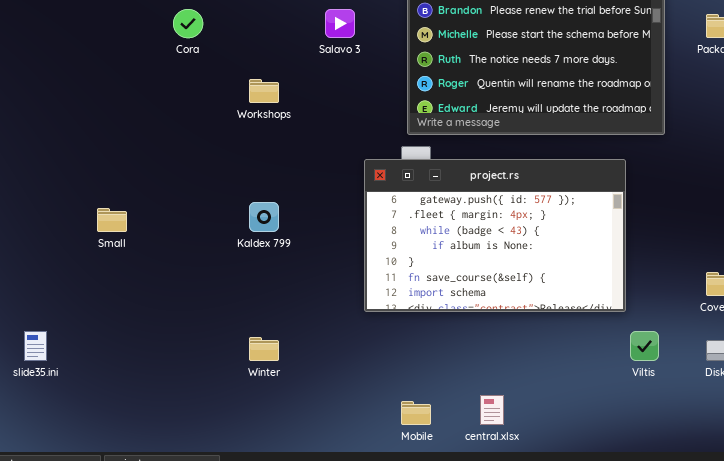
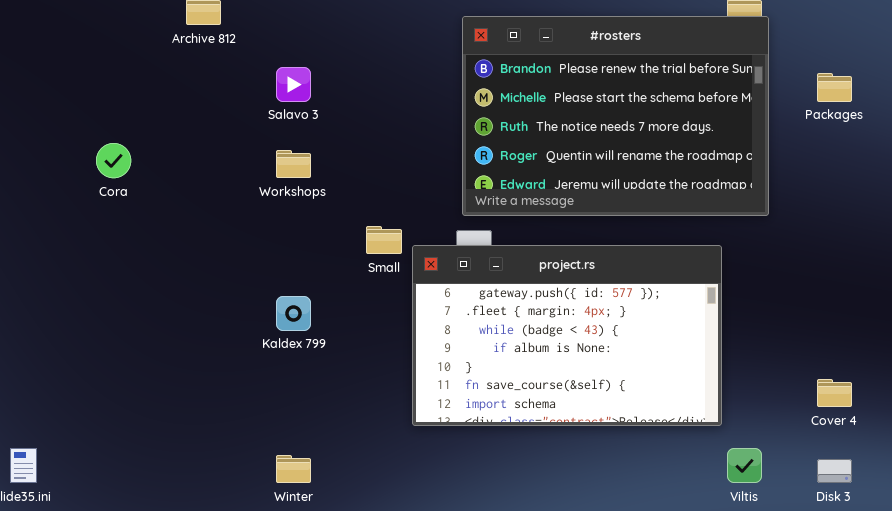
Cora: [173,9,203,38] -> [96,143,131,178], moved
Salavo 3: [325,9,355,38] -> [276,67,311,102], moved
Small: [97,208,127,232] -> [366,226,402,254], moved

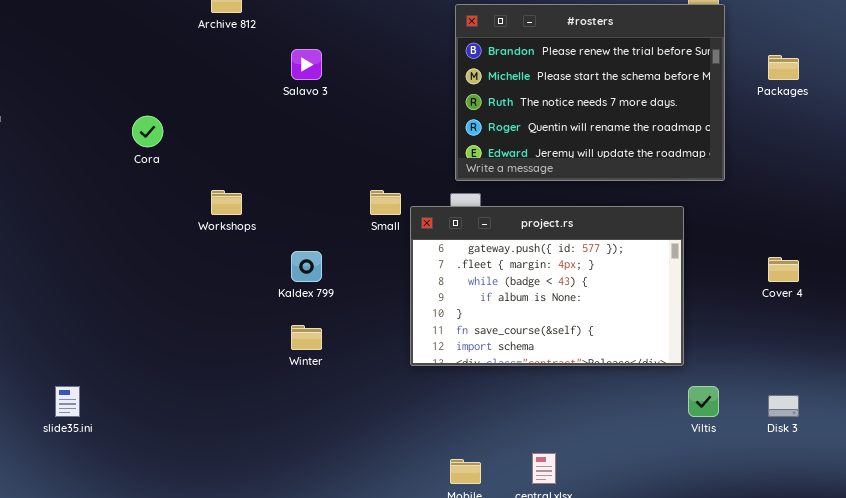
Workshops: [276,150,311,178] -> [211,190,242,215], moved
Cover 4: [817,379,852,407] -> [768,257,799,282], moved
Winter: [276,455,311,483] -> [291,325,322,350], moved

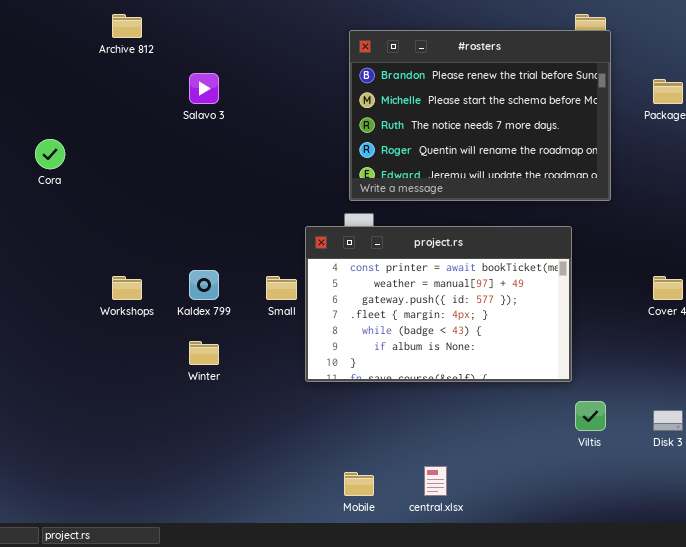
Workshops: [211,190,242,215] -> [112,276,142,300], moved
Small: [370,190,401,215] -> [266,276,297,300], moved
project.rs: [410,206,684,366] -> [305,226,572,382], scrolled up 2 rows

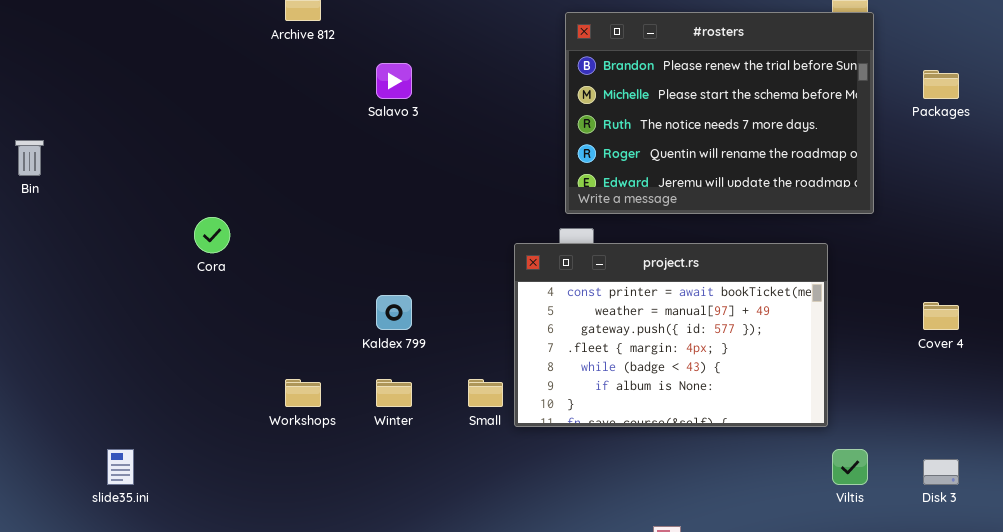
Cora: [35,139,65,169] -> [194,217,230,253], moved
Workshops: [112,276,142,300] -> [285,379,321,407], moved
Small: [266,276,297,300] -> [468,379,503,407], moved

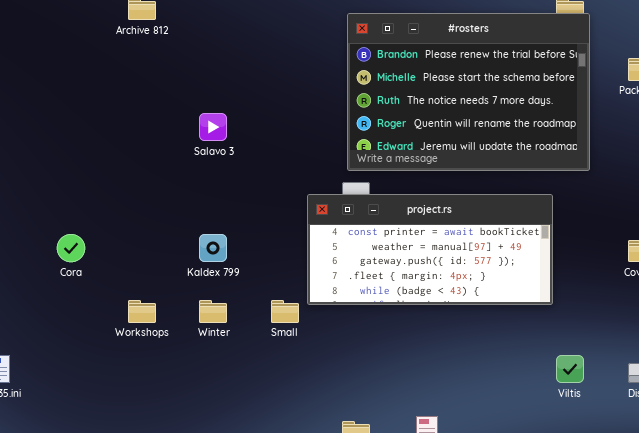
Salavo 3: [376,63,412,99] -> [199,113,227,141], moved
Cora: [194,217,230,253] -> [57,234,85,262], moved
project.rs: [514,243,828,427] -> [307,194,553,305], resized

